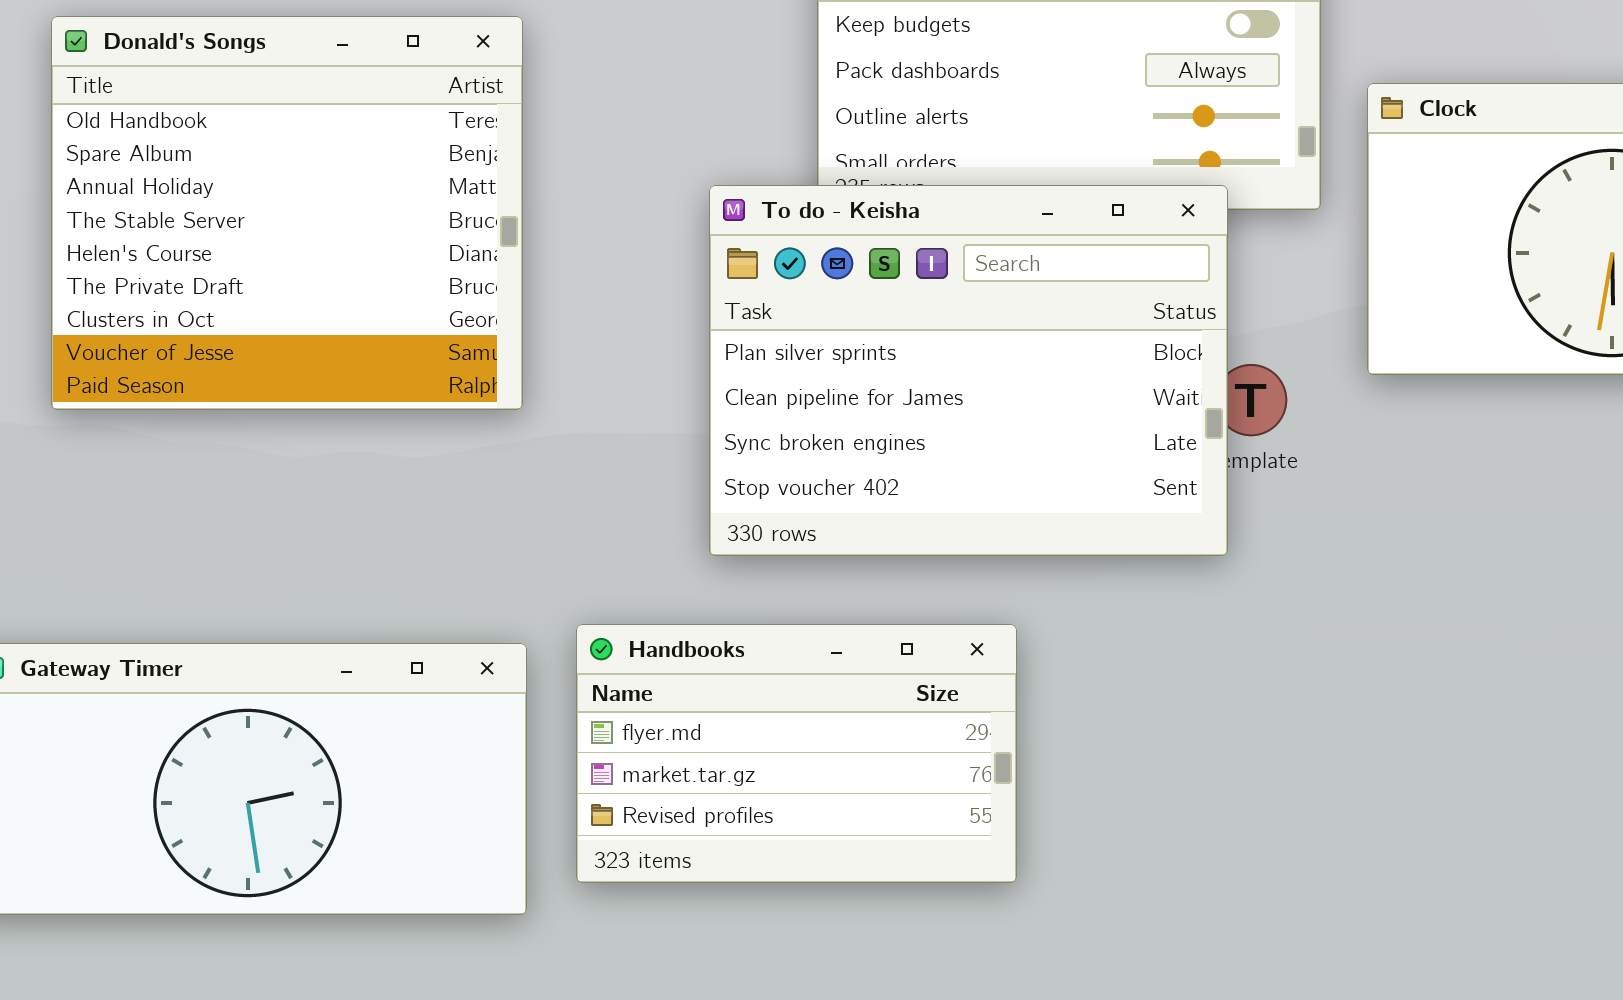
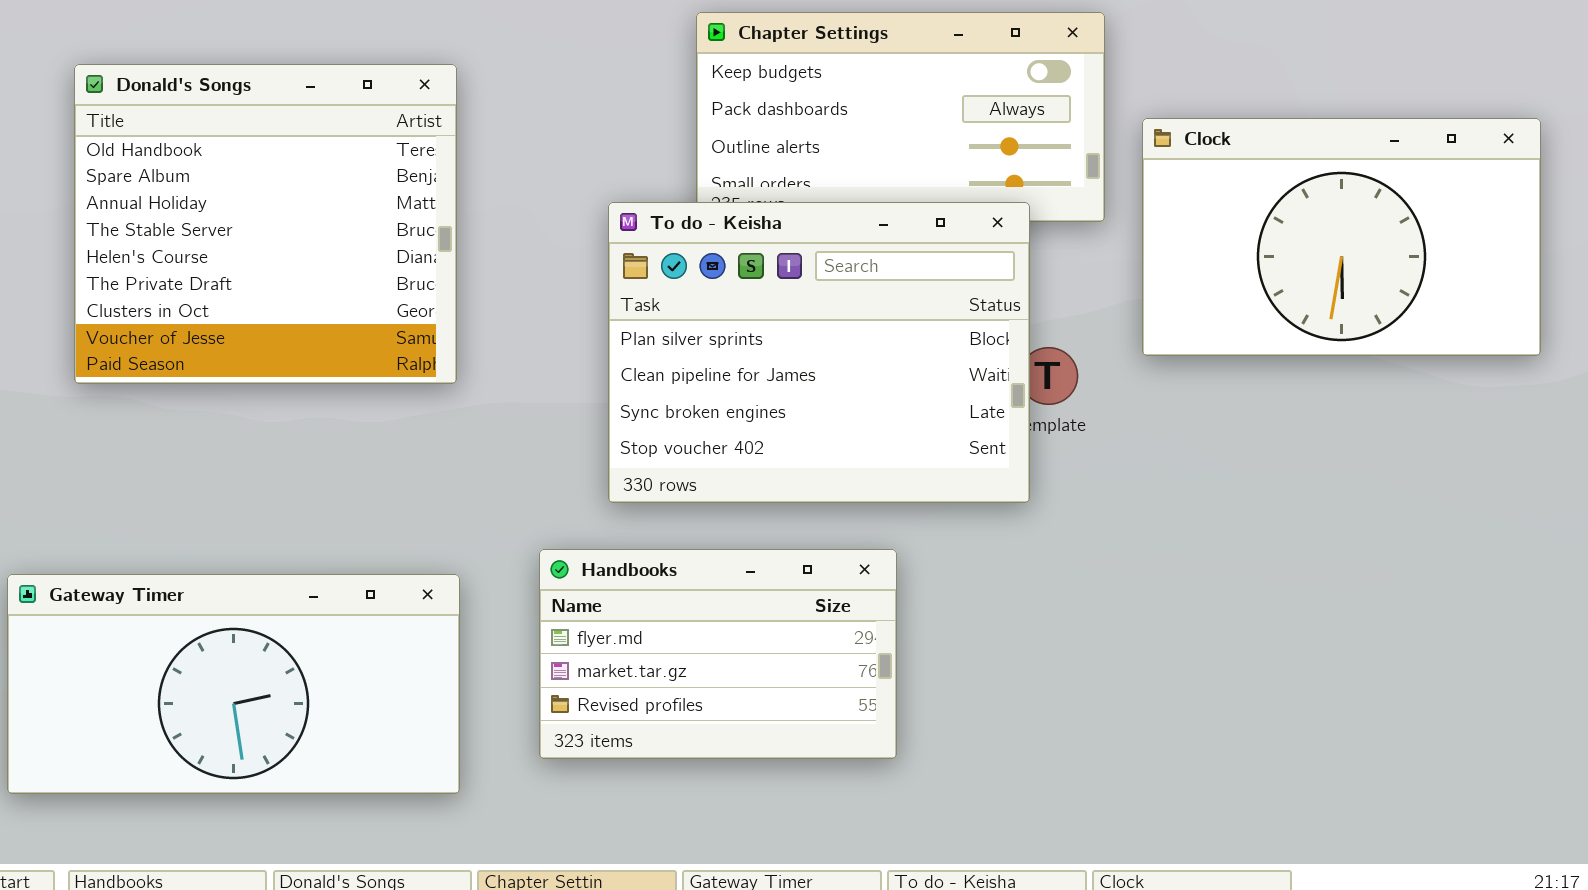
Handbooks: [576,624,1017,883] -> [539,549,897,759], moved

